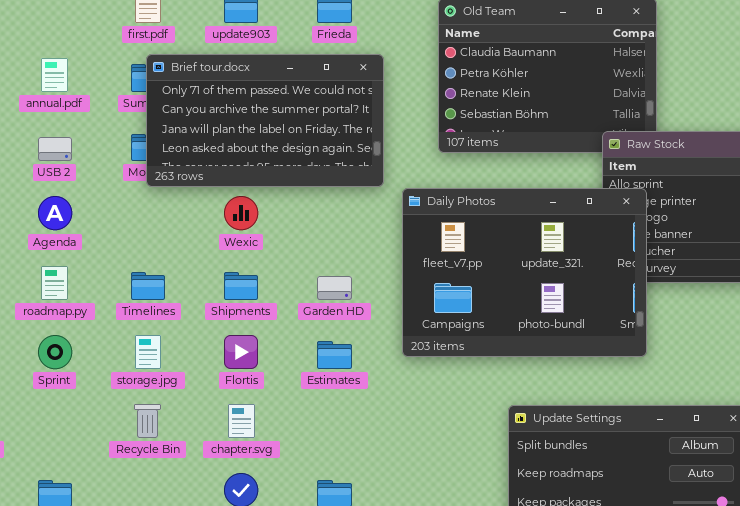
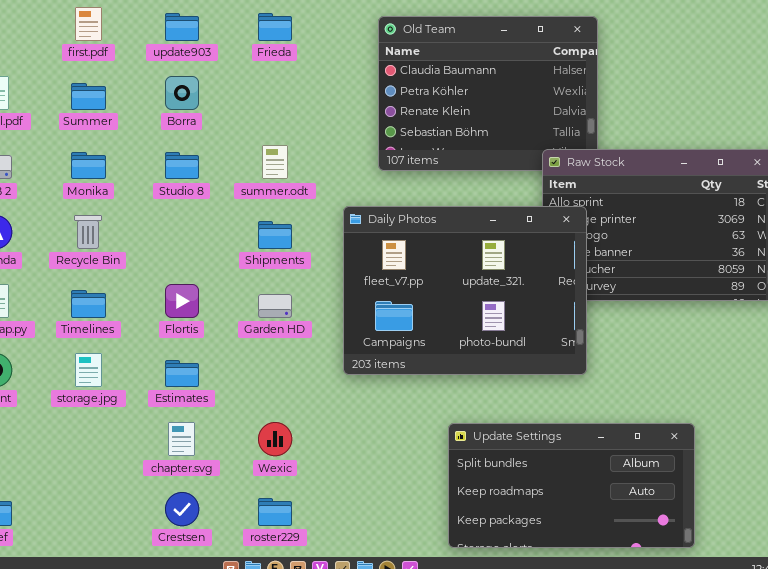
Brief tour.docx: [146,54,384,187] -> none, closed
Wexic: [224,196,258,230] -> [258,422,292,456], moved
Shipments: [224,272,258,300] -> [258,221,292,249], moved
Flortis: [224,335,258,369] -> [165,284,199,318], moved
Estimates: [317,341,352,369] -> [165,360,199,387], moved
Recycle Bin: [134,404,161,438] -> [74,215,102,249], moved

